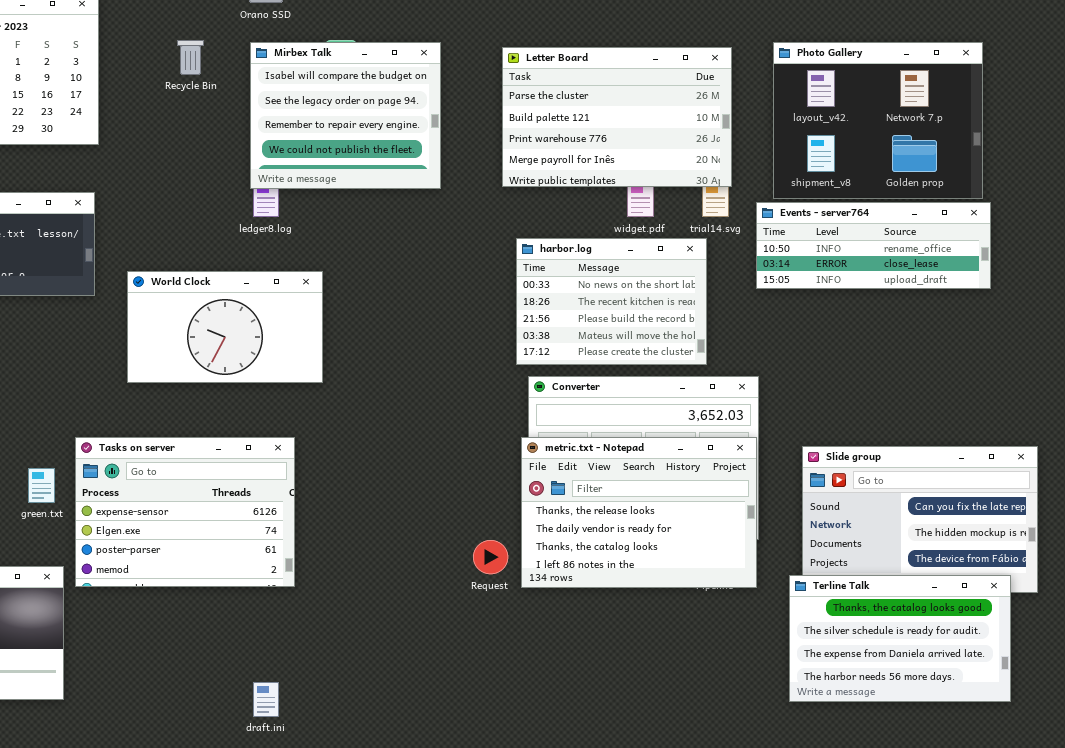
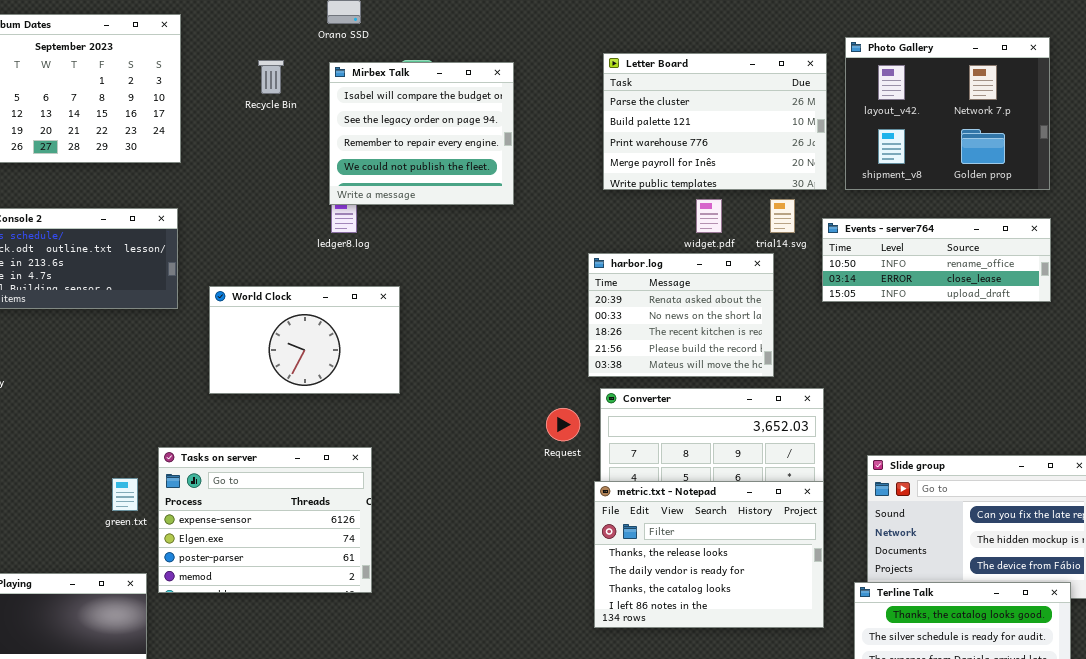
Photo Gallery: [773,42,983,199] -> [845,37,1050,190], moved
Letter Board: [502,47,732,187] -> [603,53,827,190], moved
harbor.log: [516,238,707,365] -> [588,253,774,377], scrolled up 1 row
metric.txt - Notepad: [521,437,757,588] -> [594,481,824,628], moved
Request: [473,540,508,574] -> [546,408,580,441], moved

